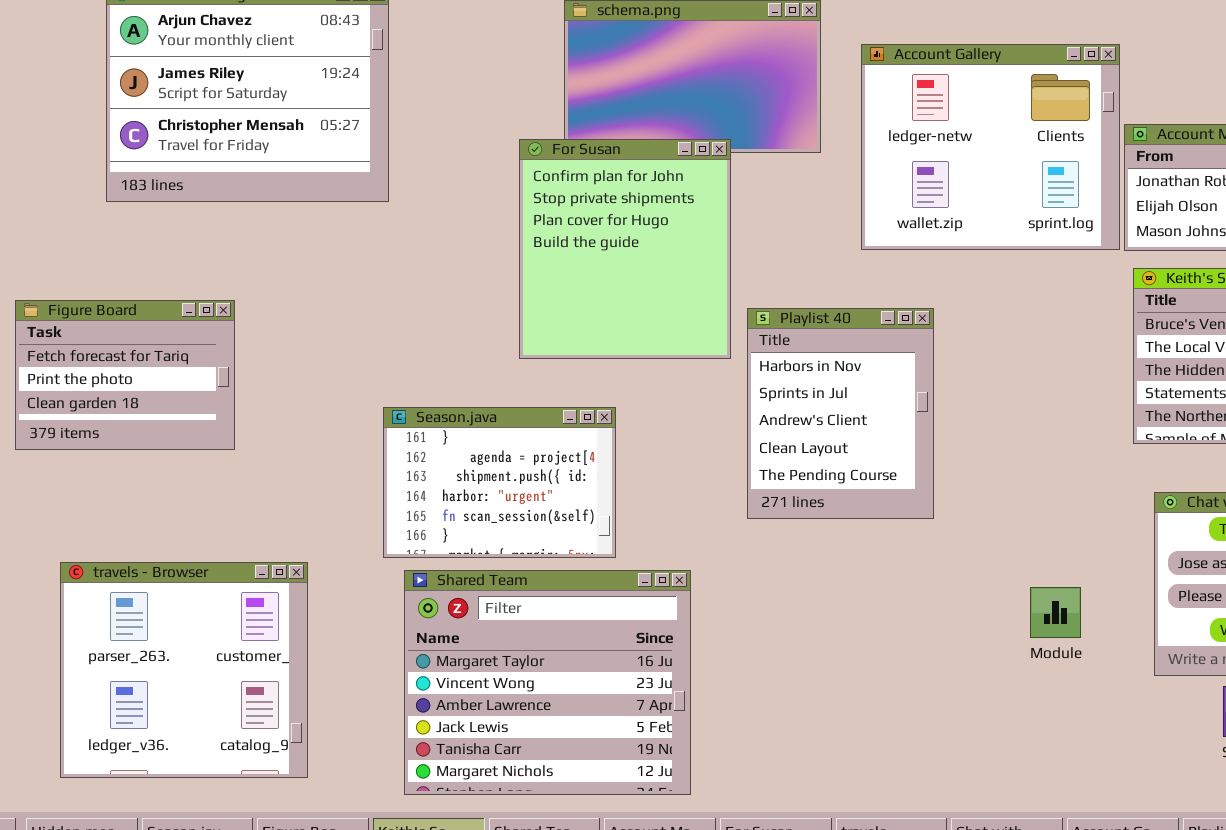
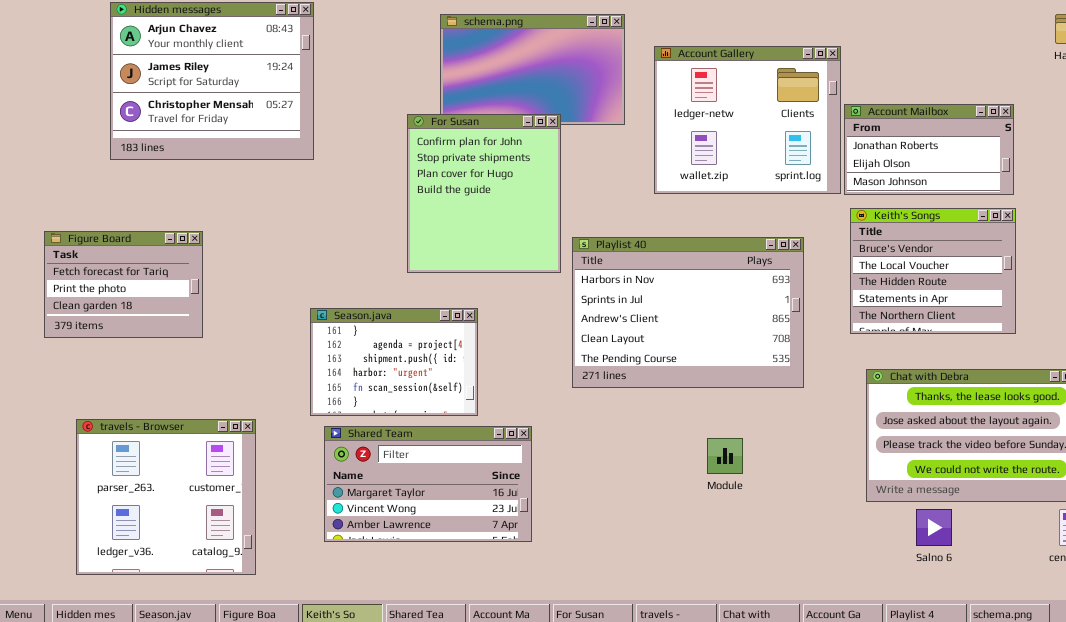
Playlist 40: [747,308,934,519] -> [572,237,804,388], resized
Shared Team: [404,570,691,795] -> [324,426,532,542], resized
Module: [1030,587,1081,638] -> [707,438,743,474], moved

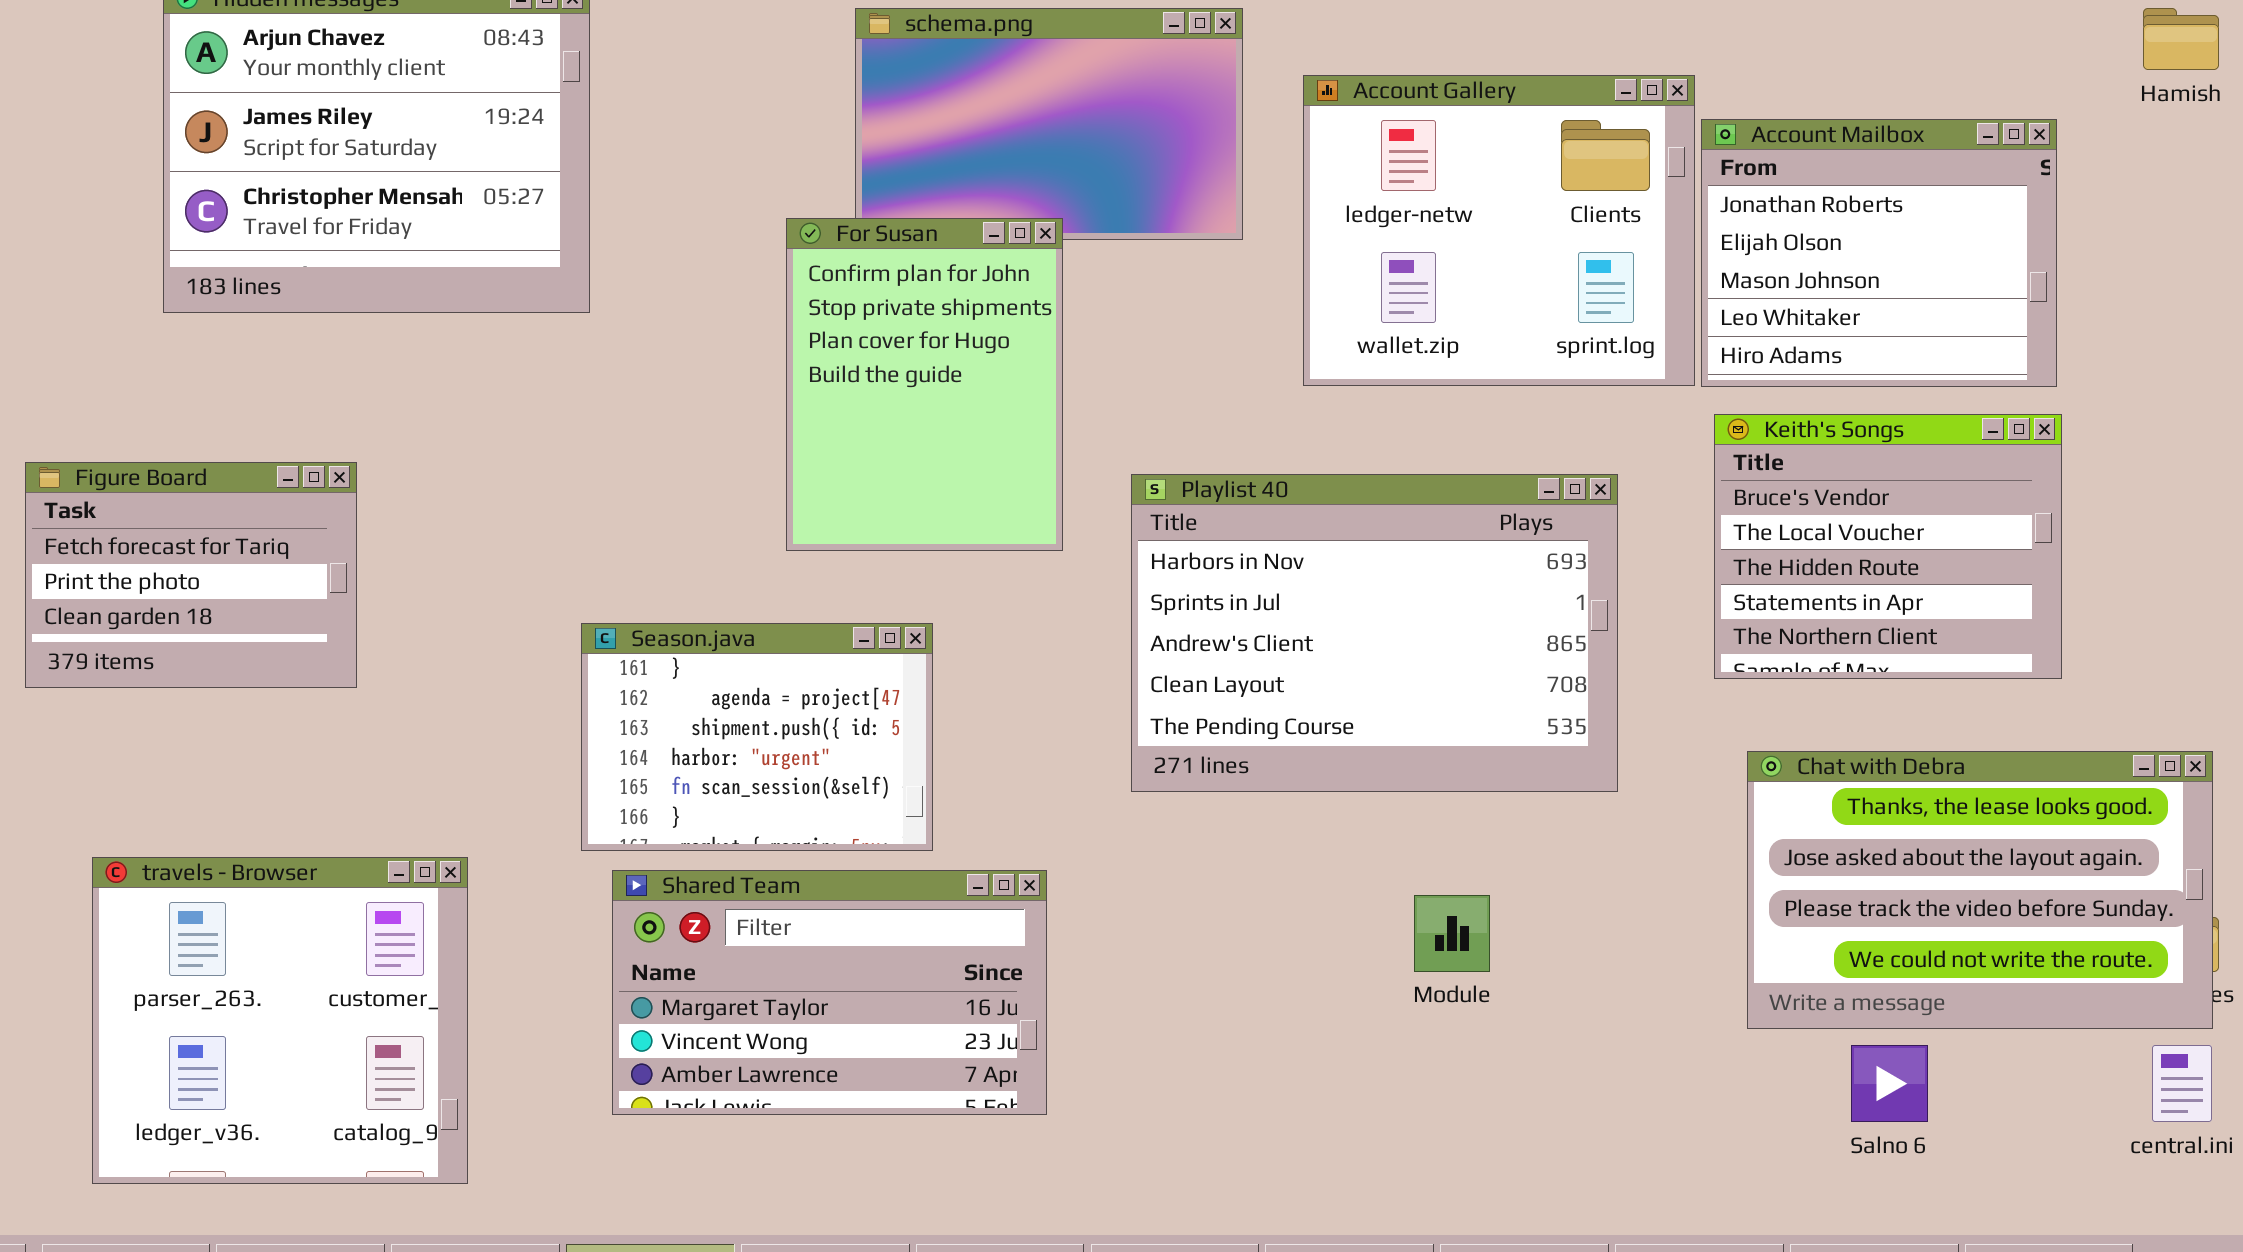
Account Mailbox: [844,104,1014,195] -> [1701,119,2057,387], resized
For Susan: [407,114,561,273] -> [786,218,1063,551], resized

